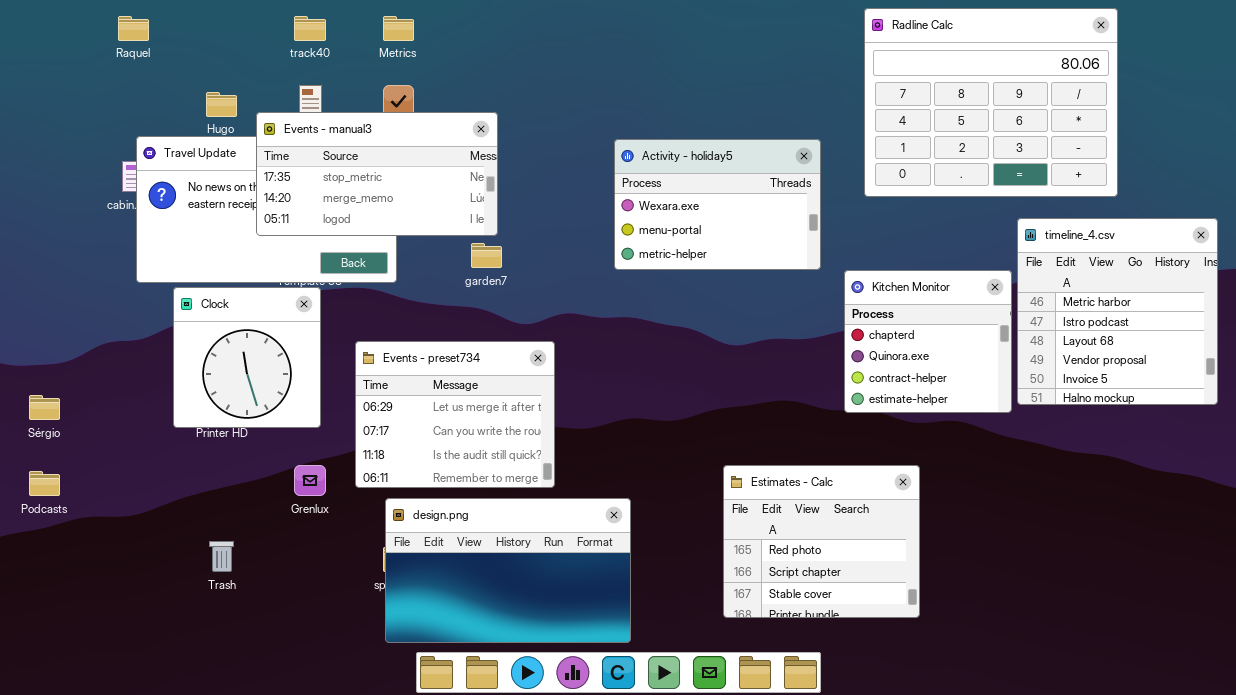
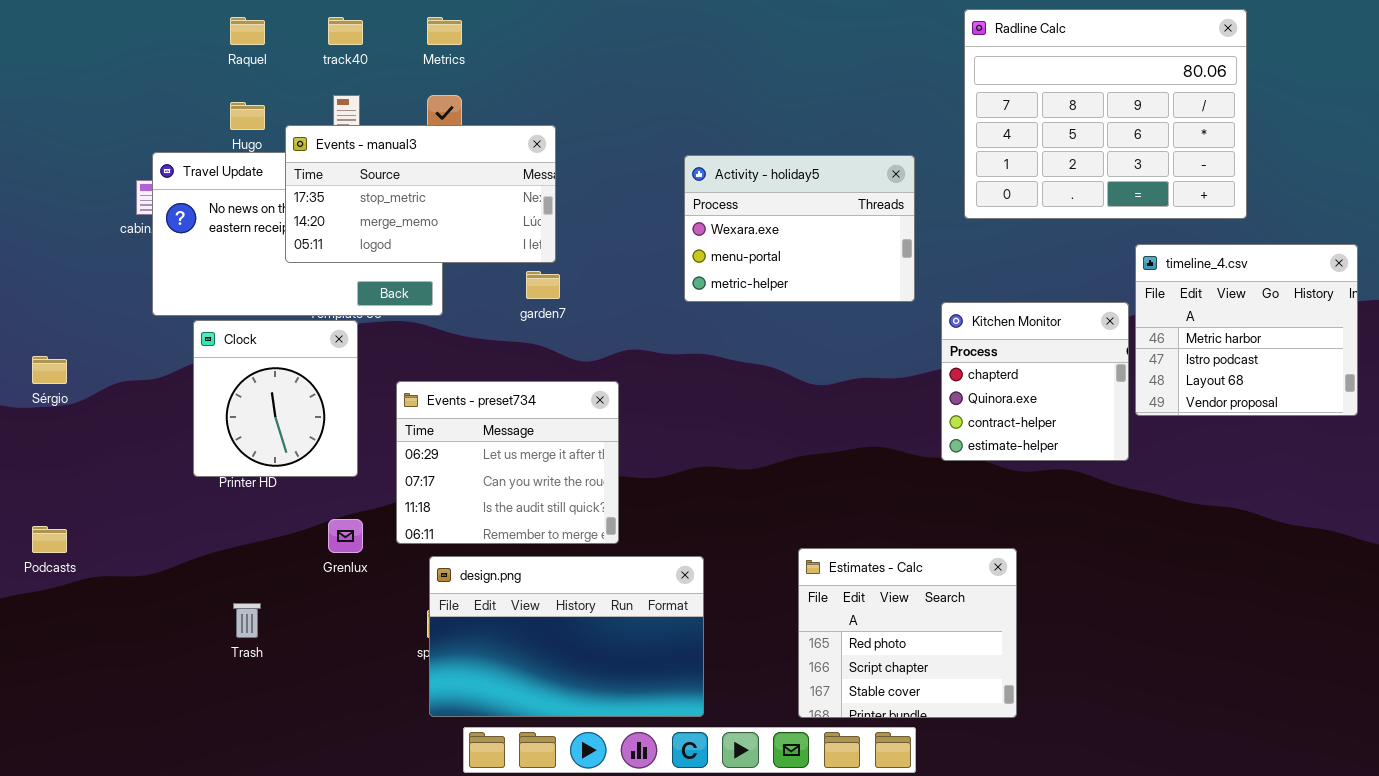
Raquel: [118,16,149,41] -> [230,17,265,45], moved
timeline_4.csv: [1017,218,1218,405] -> [1135,244,1358,416], resized
Sérgio: [29,395,60,420] -> [32,356,67,384], moved
Estimates - Calc: [723,465,920,618] -> [798,548,1017,718], moved

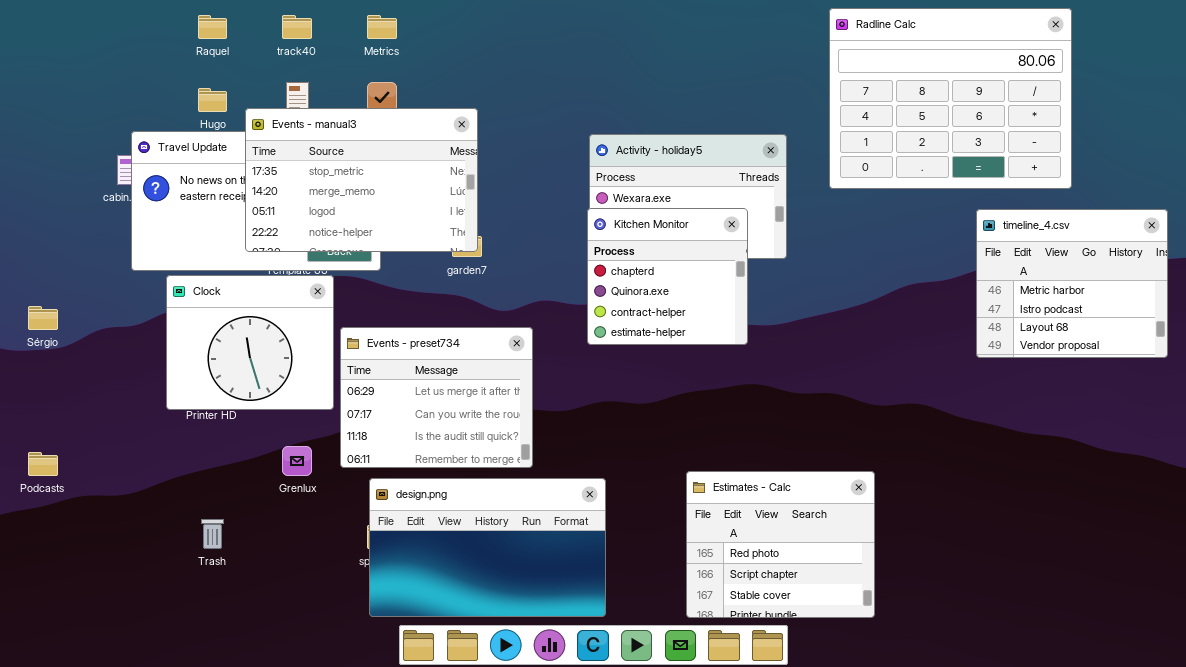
Events - manual3: [285,125,556,263] -> [245,108,478,252], resized
Kitchen Monitor: [941,302,1129,461] -> [587,208,748,345], moved
Clock: [193,320,358,477] -> [166,275,334,410], resized

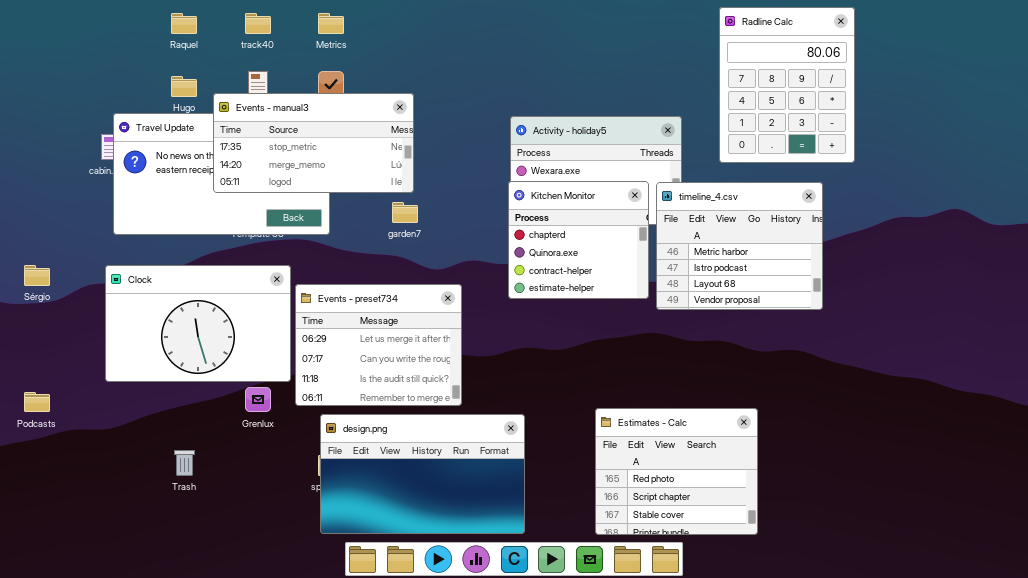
Radline Calc: [829,8,1072,189] -> [719,7,855,163], resized
Events - manual3: [245,108,478,252] -> [213,93,414,193], resized
timeline_4.csv: [976,209,1168,358] -> [656,182,823,310], moved
Clock: [166,275,334,410] -> [105,265,291,382], moved, resized

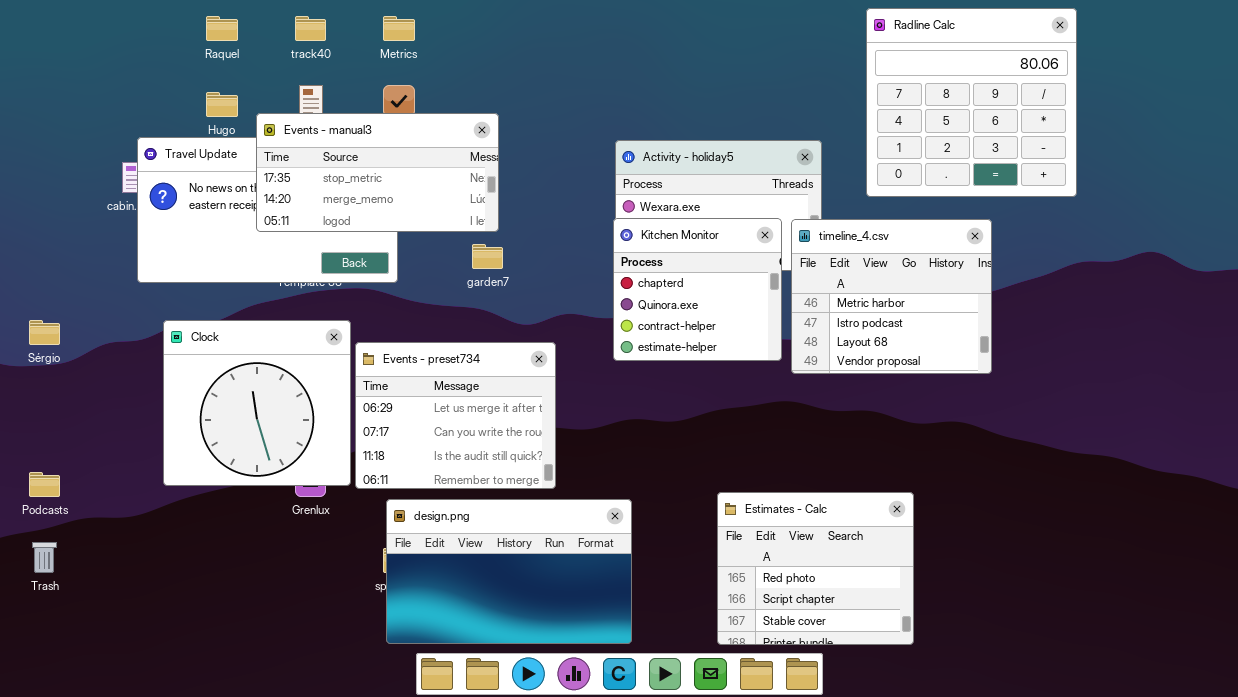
Radline Calc: [719,7,855,163] -> [866,8,1077,197], resized
Clock: [105,265,291,382] -> [163,320,351,486], resized
Trash: [174,450,195,476] -> [32,542,57,573], moved

